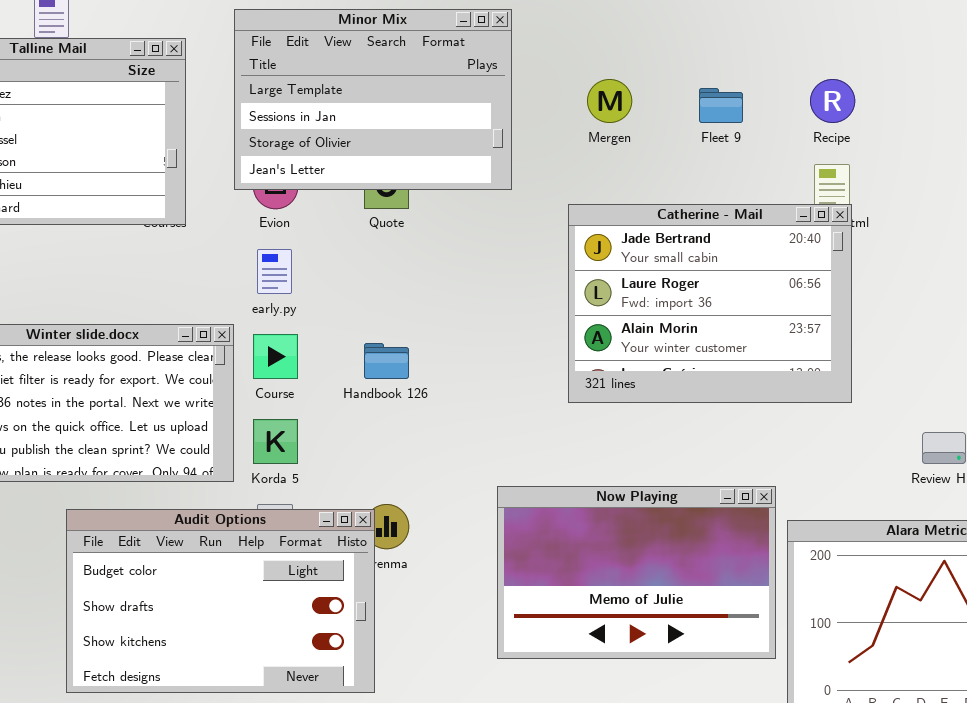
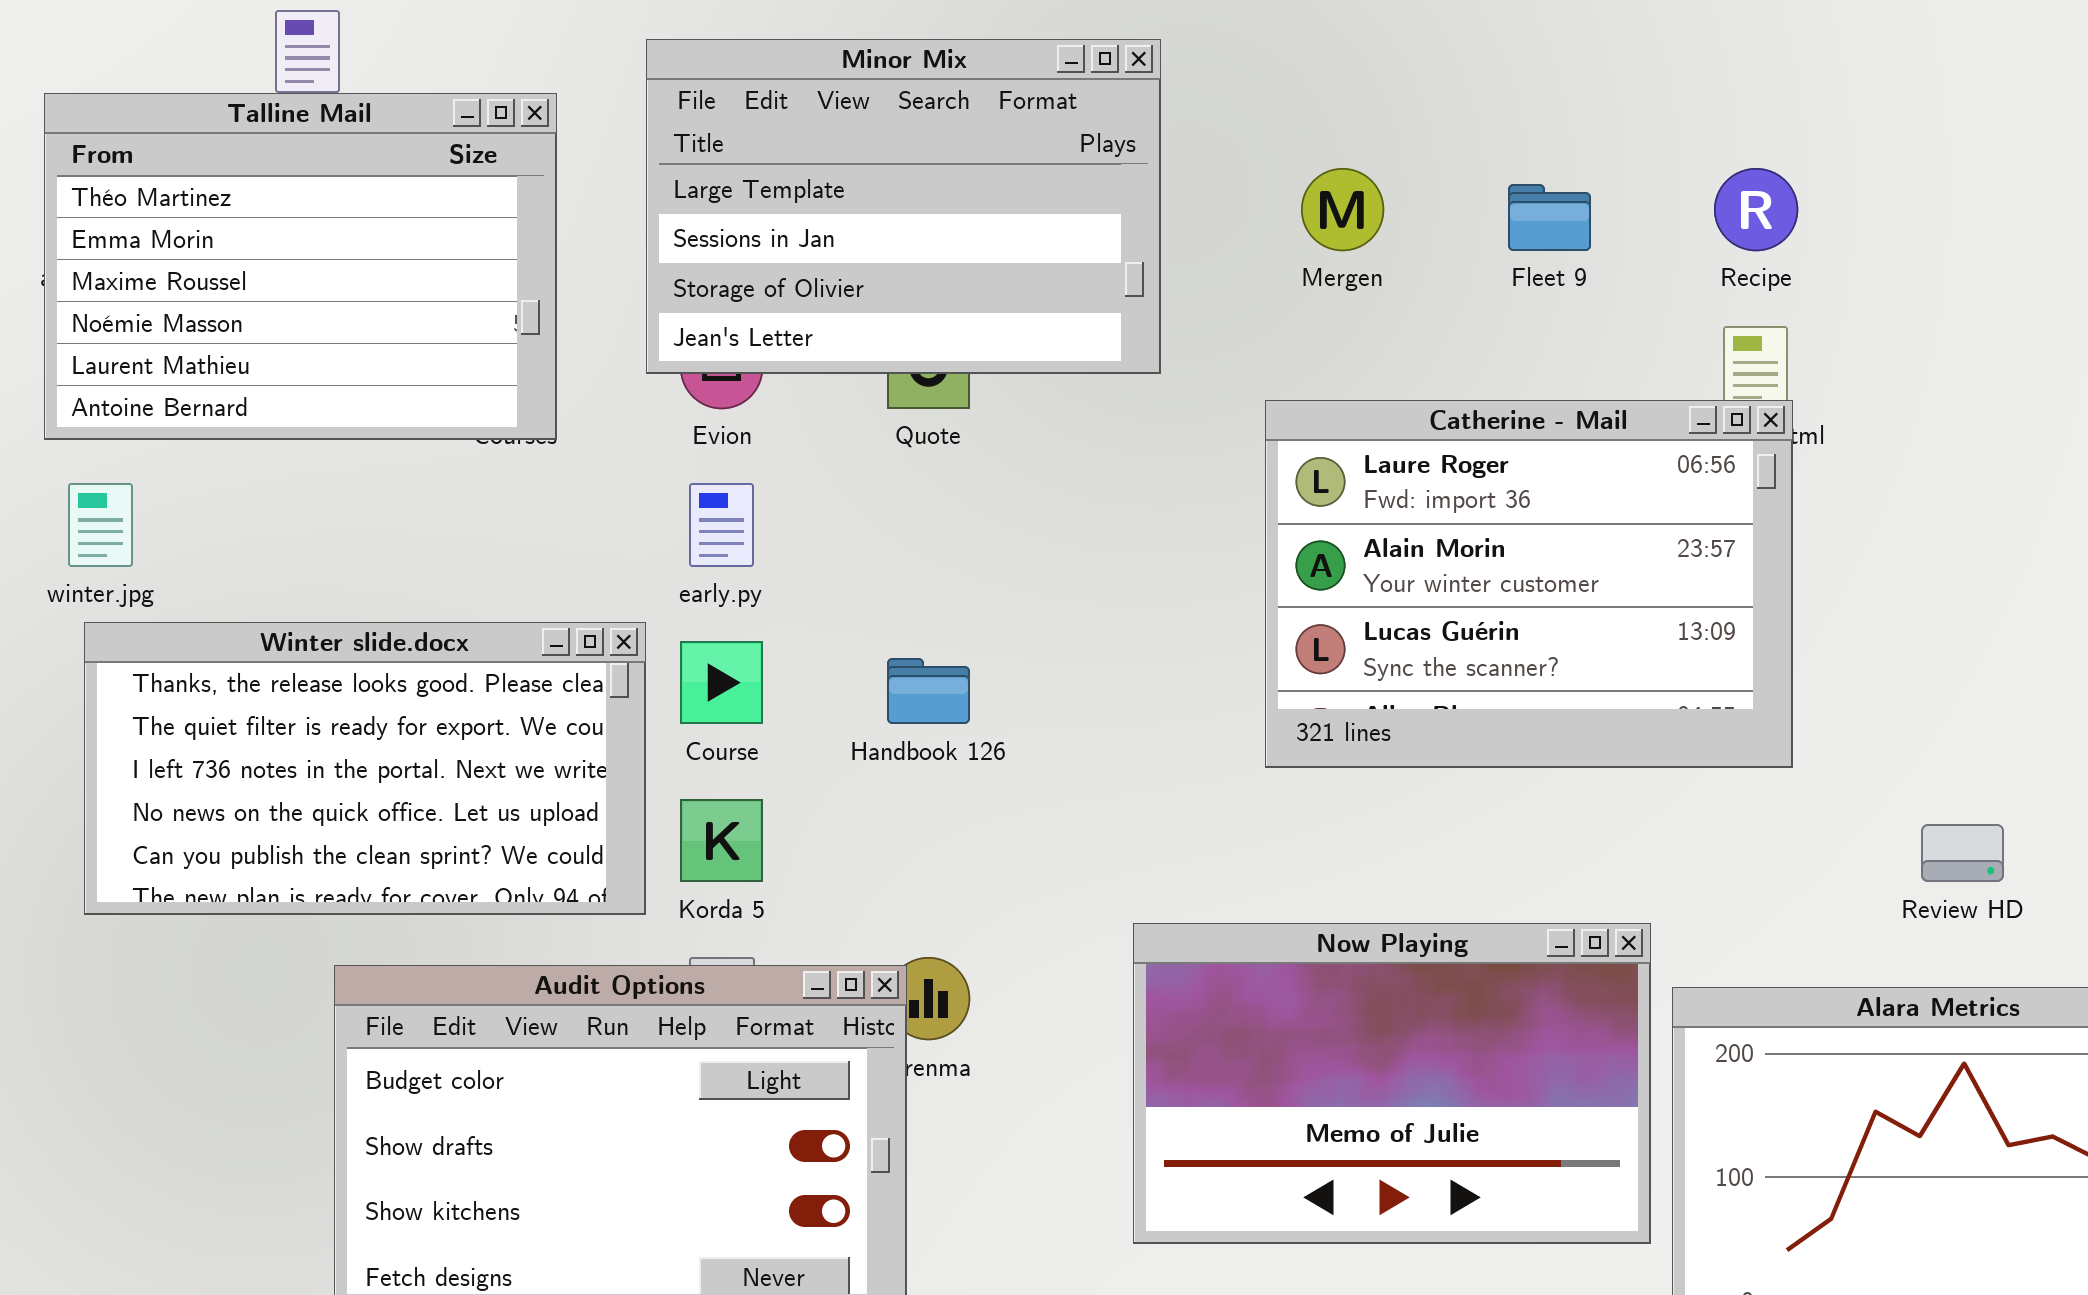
Catherine - Mail: [568,204,852,403] -> [1265,400,1793,768], scrolled down 1 row

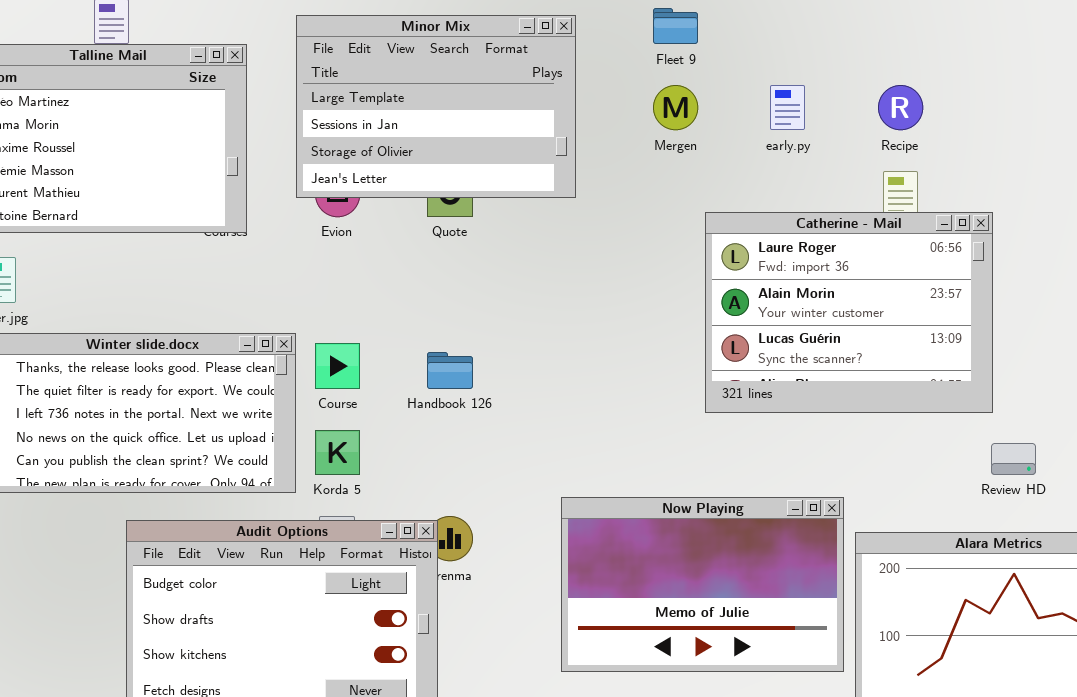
Fleet 9: [1508,184,1591,251] -> [653,8,698,44], moved
Catherine - Mail: [1265,400,1793,768] -> [705,212,993,413], moved
early.py: [689,483,754,567] -> [770,85,805,130], moved

